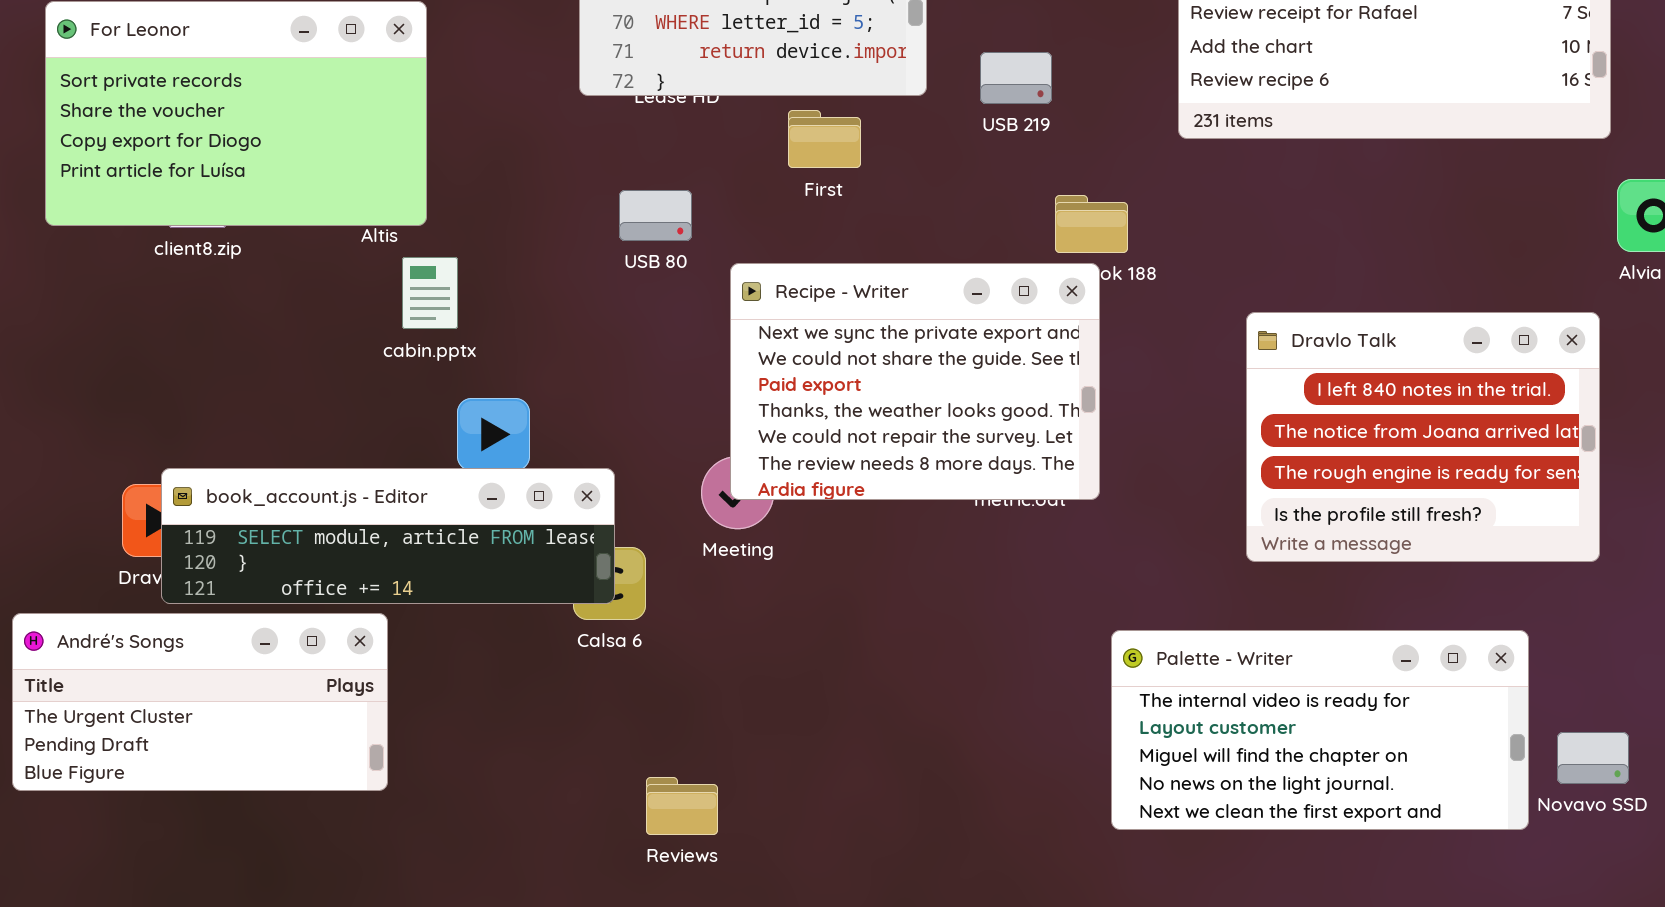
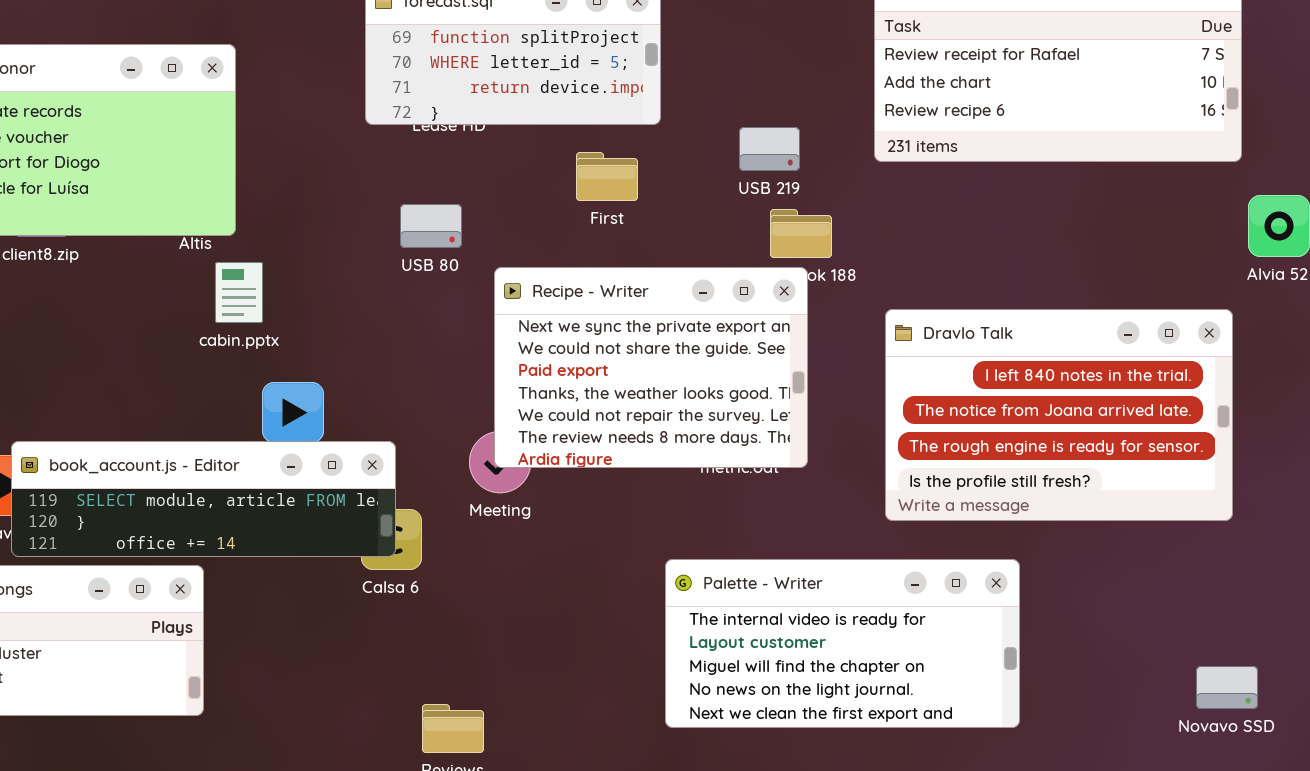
USB 219: [980,52,1052,104] -> [739,127,800,171], moved
First: [788,110,861,168] -> [576,152,638,201], moved
Dravlo Talk: [1246,312,1600,562] -> [885,309,1233,521], resized
Palette - Writer: [1111,630,1529,830] -> [665,559,1020,728], moved

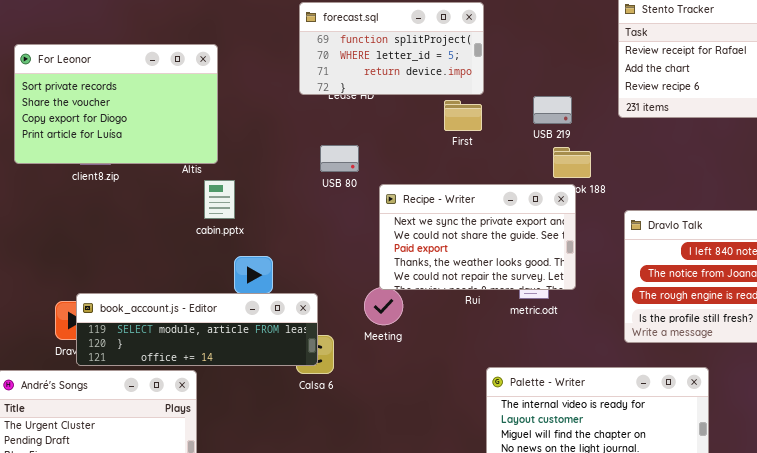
First: [576,152,638,201] -> [444,100,482,131], moved
Recipe - Writer: [494,267,808,468] -> [379,184,576,290], resized

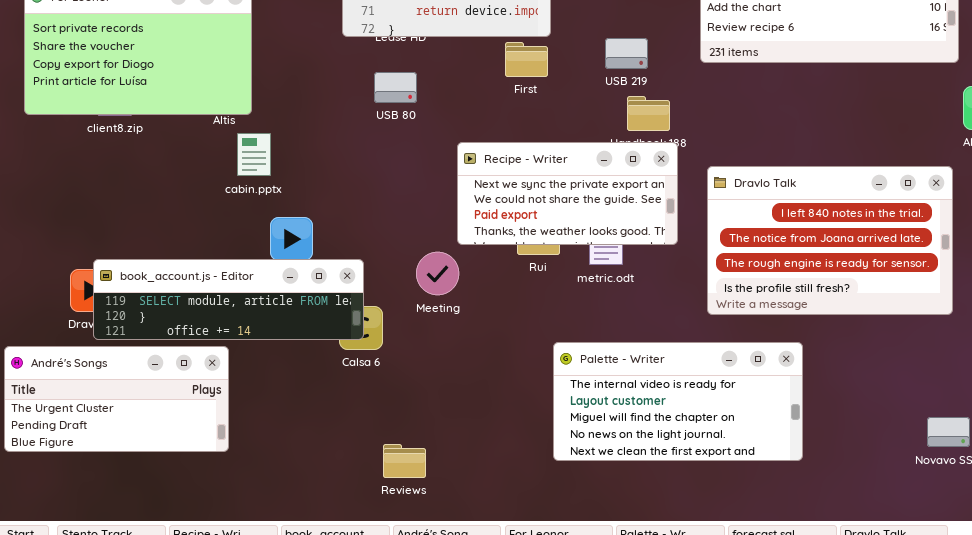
USB 80: [320,145,359,172] -> [374,72,417,103], moved
Recipe - Writer: [379,184,576,290] -> [457,142,678,245], moved, resized

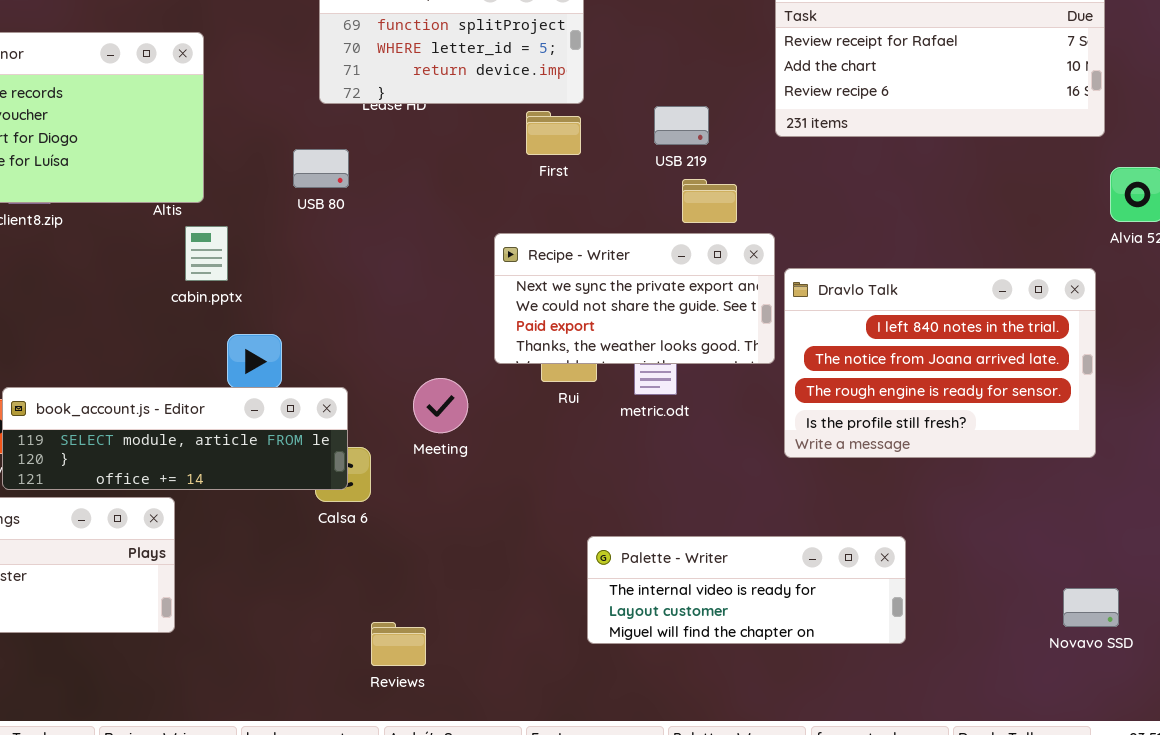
USB 80: [374,72,417,103] -> [293,149,349,188], moved
Recipe - Writer: [457,142,678,245] -> [494,233,775,364], moved
Palette - Writer: [553,342,803,461] -> [587,536,906,644], resized

